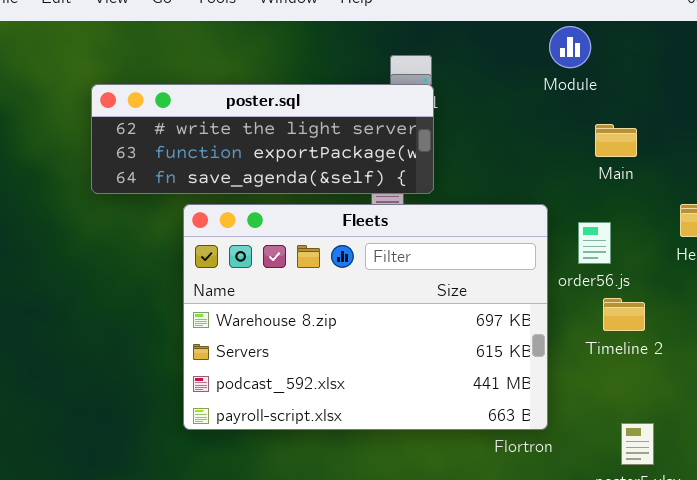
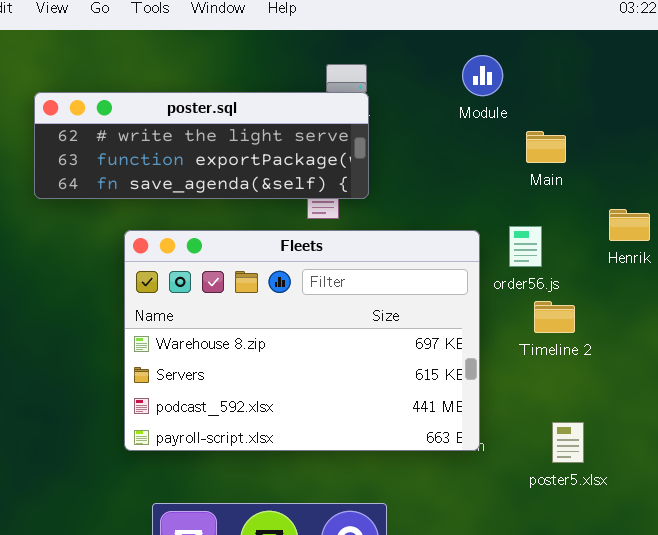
Module: [549,26,591,68] -> [462,55,503,96], moved
Fleets: [183,204,548,430] -> [124,230,480,451], moved

